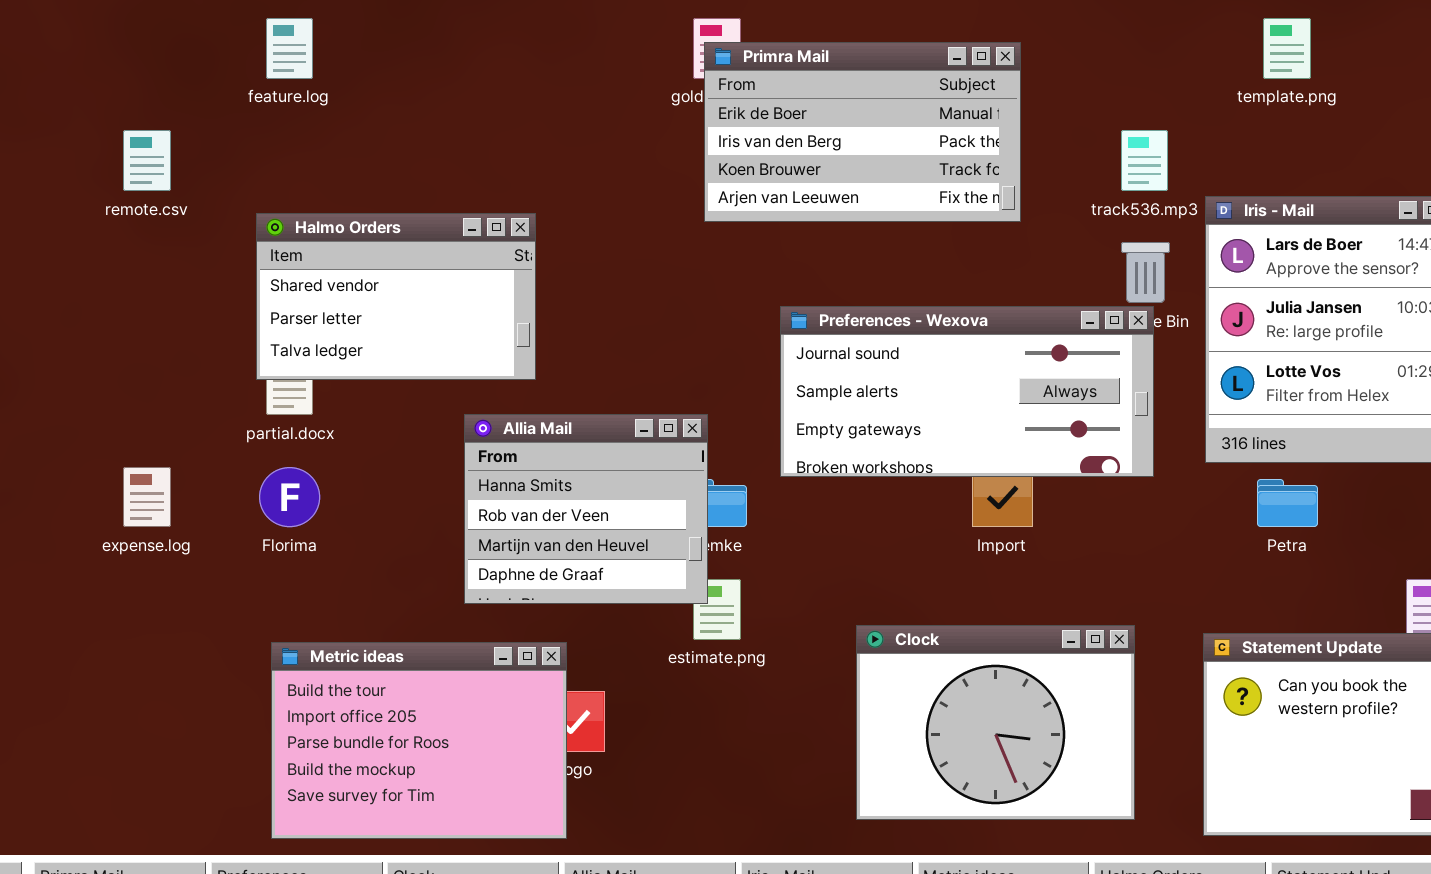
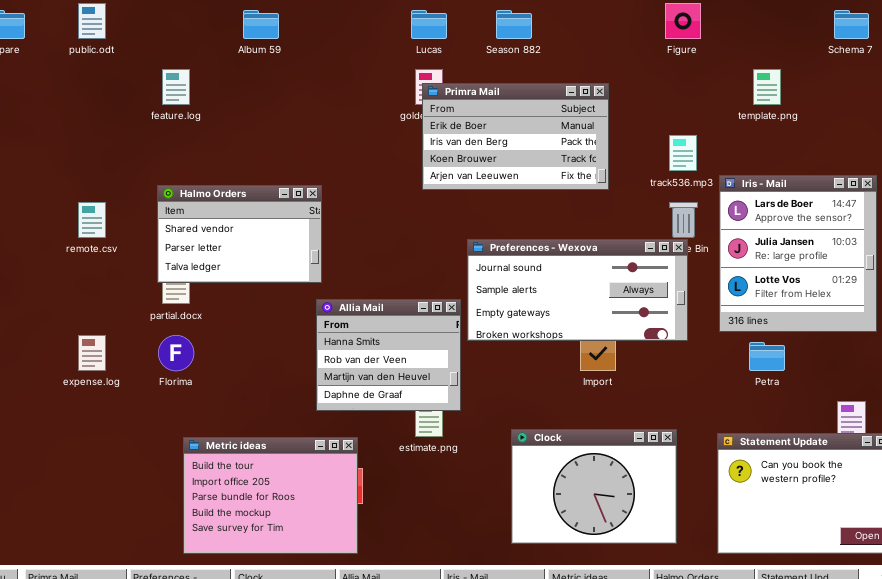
remote.csv: [123,130,171,191] -> [78,202,106,238], moved
Allia Mail: [464,414,708,604] -> [316,299,461,411], moved
Metric ideas: [271,642,567,839] -> [183,437,358,554], moved

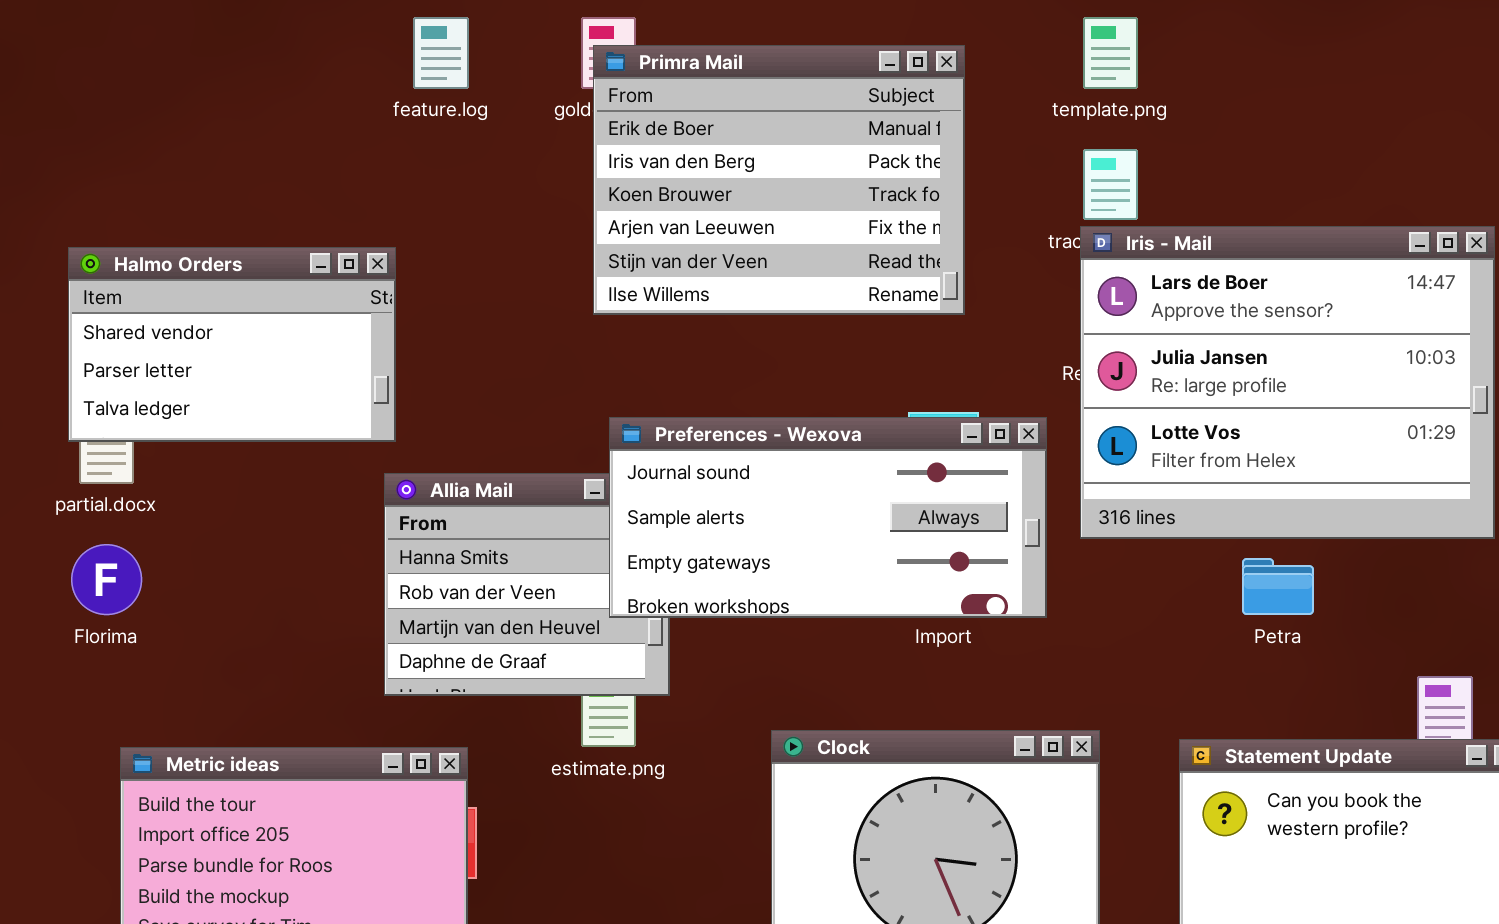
feature.log: [162,69,190,105] -> [413,17,469,89], moved
template.png: [753,69,781,105] -> [1083,17,1138,89], moved
Primra Mail: [422,83,609,190] -> [593,45,965,315], resized
Iris - Mail: [719,175,877,332] -> [1080,226,1495,539], resized
Preferences - Wexova: [467,239,688,341] -> [609,417,1047,618], moved

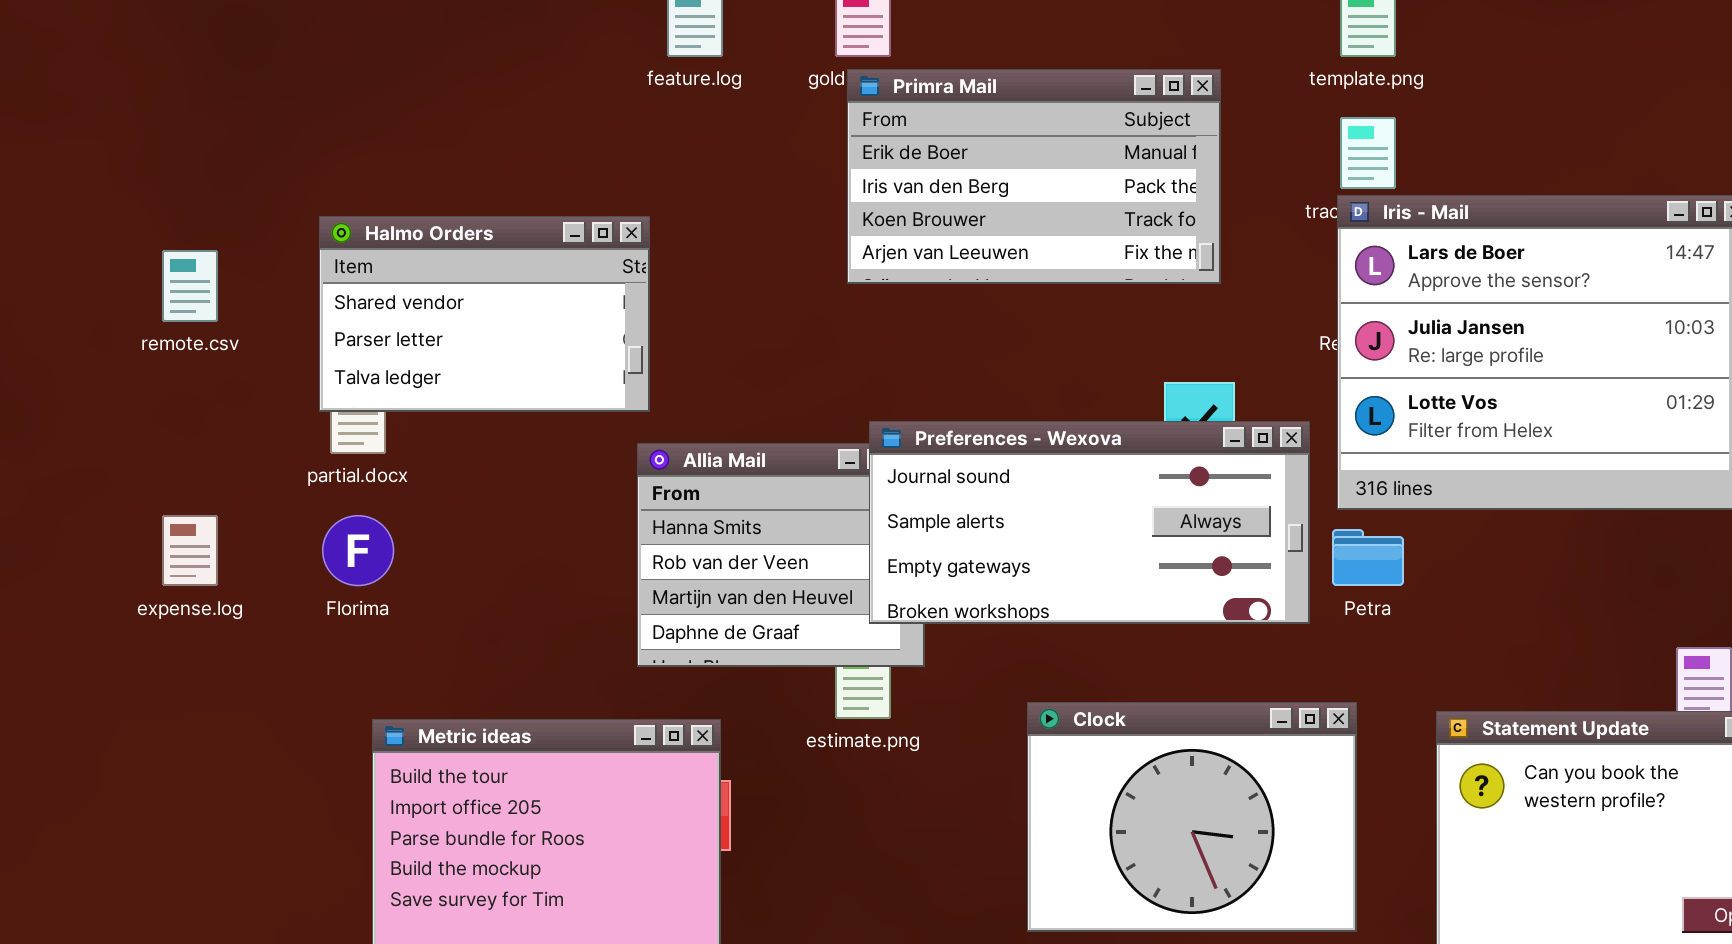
Primra Mail: [593,45,965,315] -> [847,69,1221,284], resized
Preferences - Wexova: [609,417,1047,618] -> [869,421,1310,624], moved
Petra: [1242,558,1314,615] -> [1332,529,1404,586], moved

